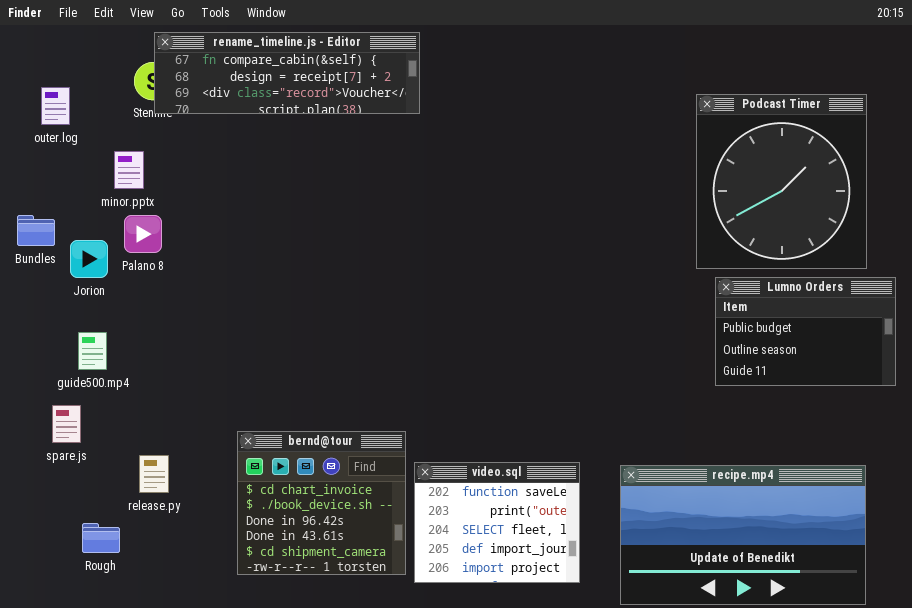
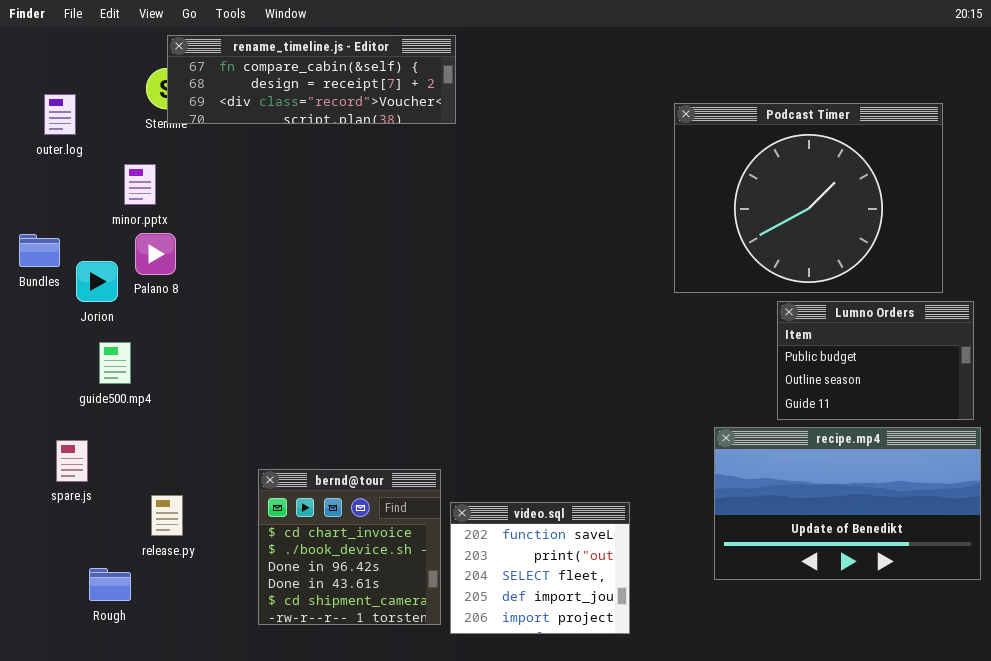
Podcast Timer: [696,94,867,269] -> [674,103,943,293], resized
guide500.mp4: [78,332,107,370] -> [99,342,131,384], moved
recipe.mp4: [620,465,866,605] -> [714,427,981,580], moved

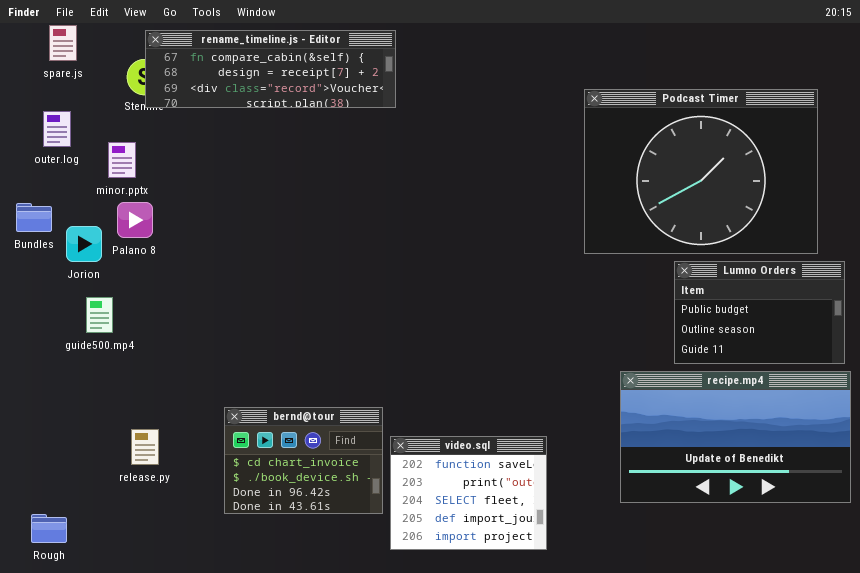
outer.log: [44,94,76,135] -> [43,111,71,147], moved
spare.js: [56,440,88,482] -> [49,25,77,61], moved
bernd@tour: [258,469,441,625] -> [224,407,383,514], resized
Rough: [89,568,131,601] -> [31,514,67,543], moved

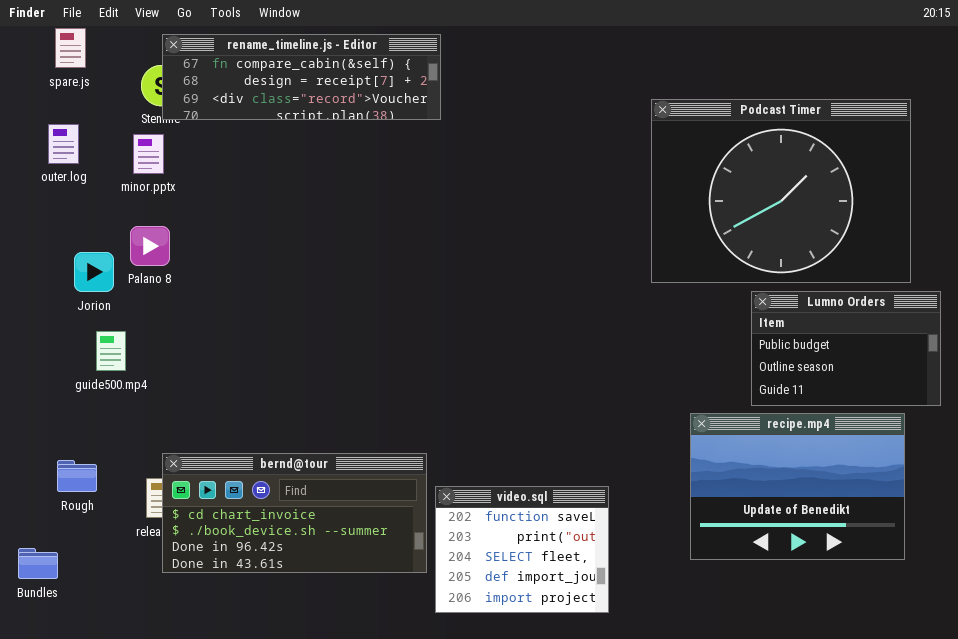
minor.pptx: [108,142,136,178] -> [133,134,164,174], moved
Bundles: [16,203,52,232] -> [18,548,58,579], moved
recipe.mp4: [620,371,851,503] -> [690,413,905,560], resized
bernd@tour: [224,407,383,514] -> [162,453,427,573], resized
Rough: [31,514,67,543] -> [57,460,97,492], moved

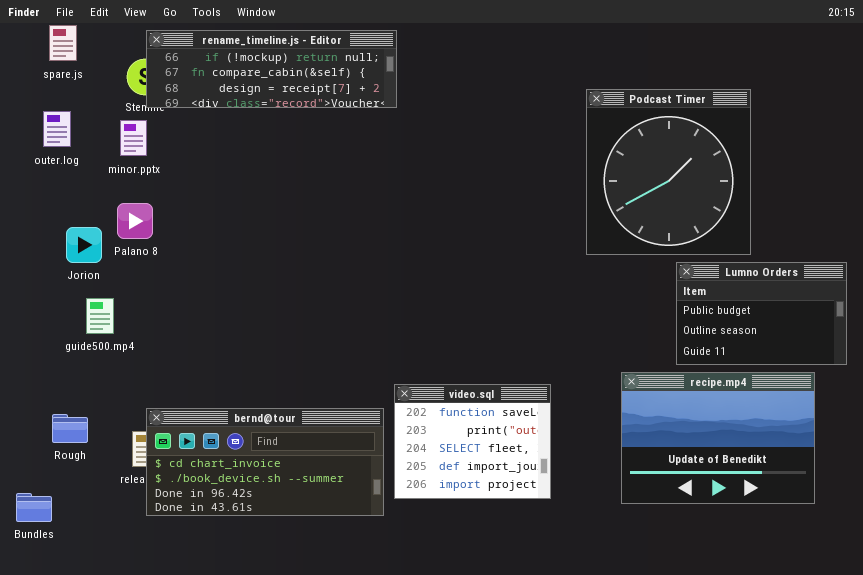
rename_timeline.js - Editor: [162,34,441,120] -> [146,30,397,108], scrolled up 1 row
Podcast Timer: [651,99,911,283] -> [586,89,751,255], resized
video.sql: [435,486,609,613] -> [394,384,551,499], moved

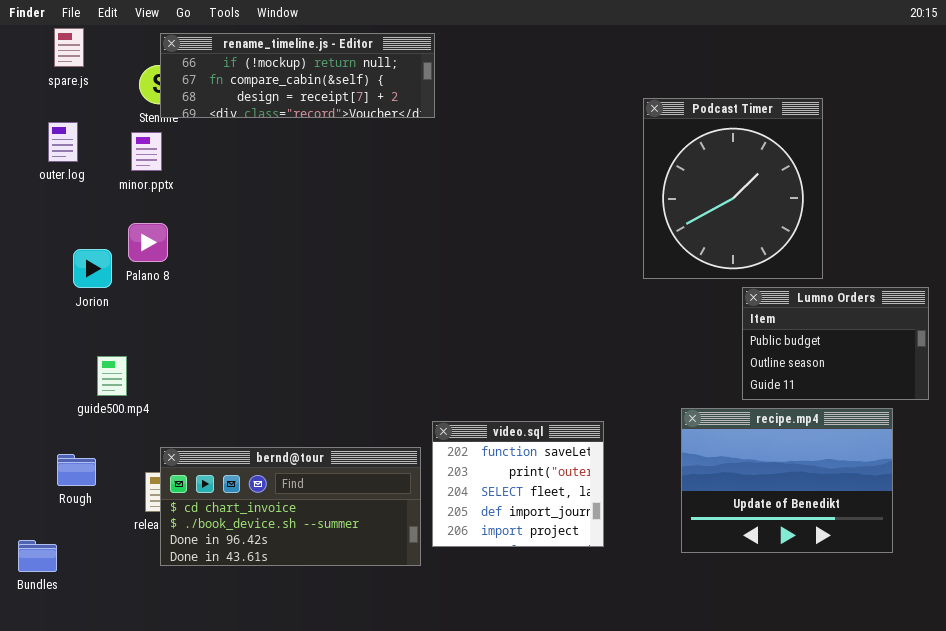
guide500.mp4: [86,298,114,334] -> [97,356,127,396], moved

